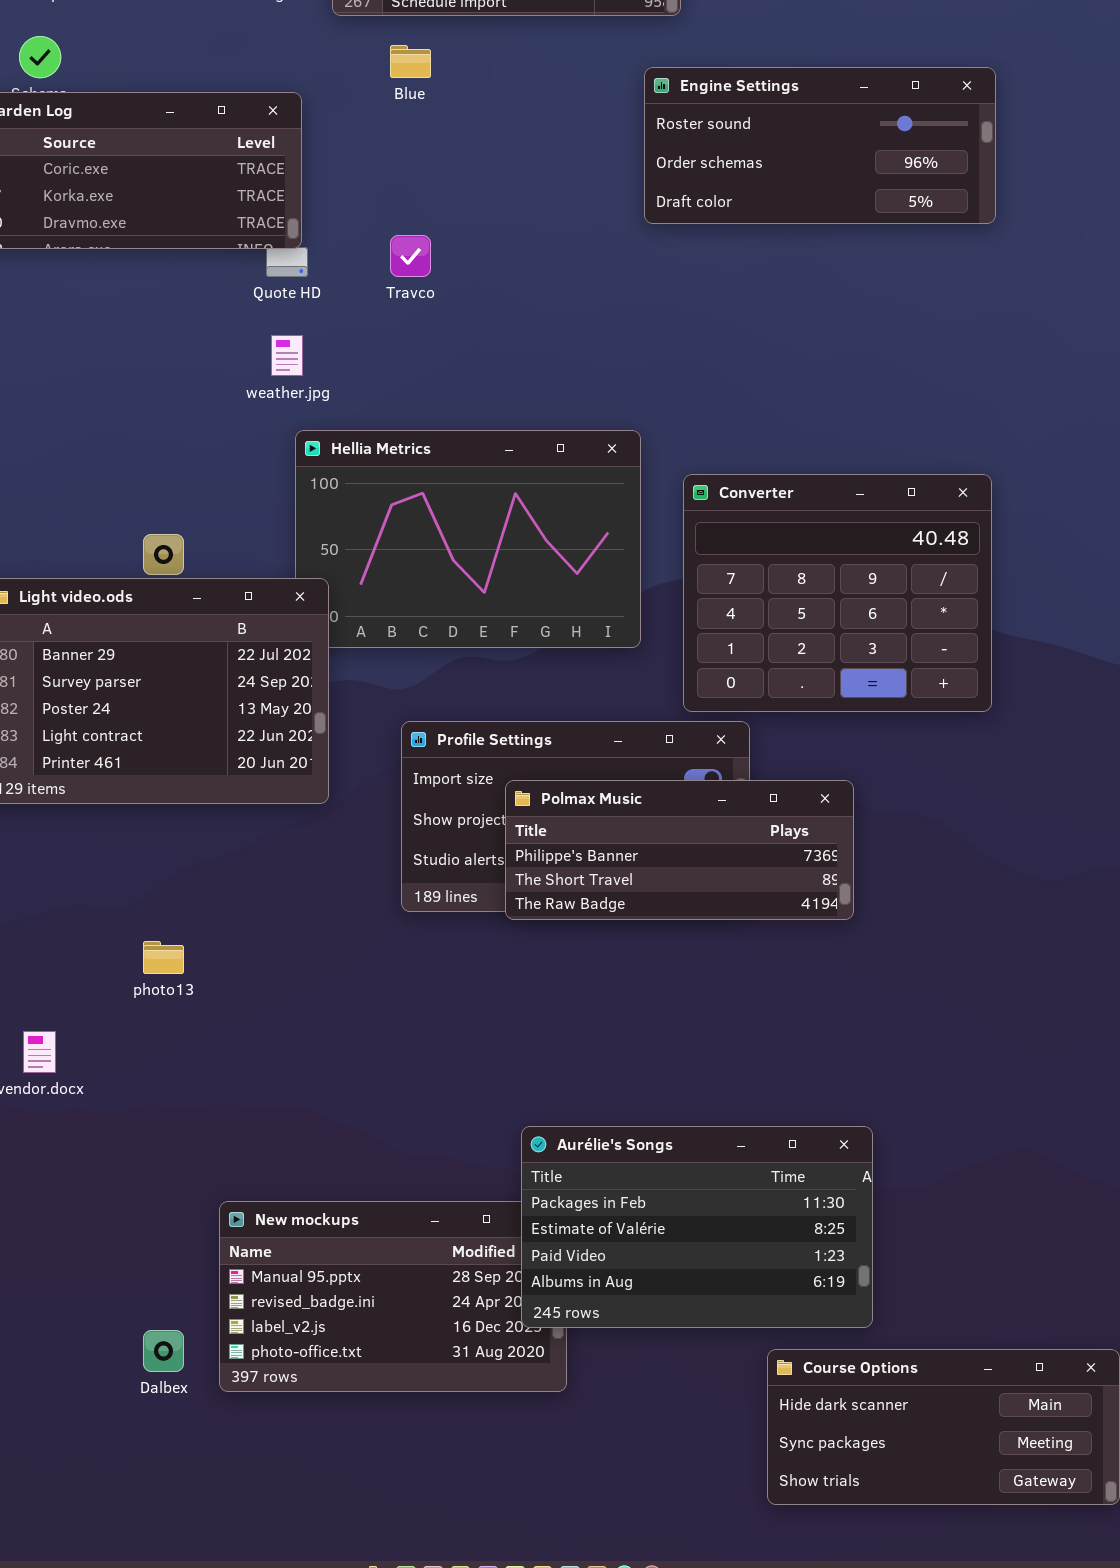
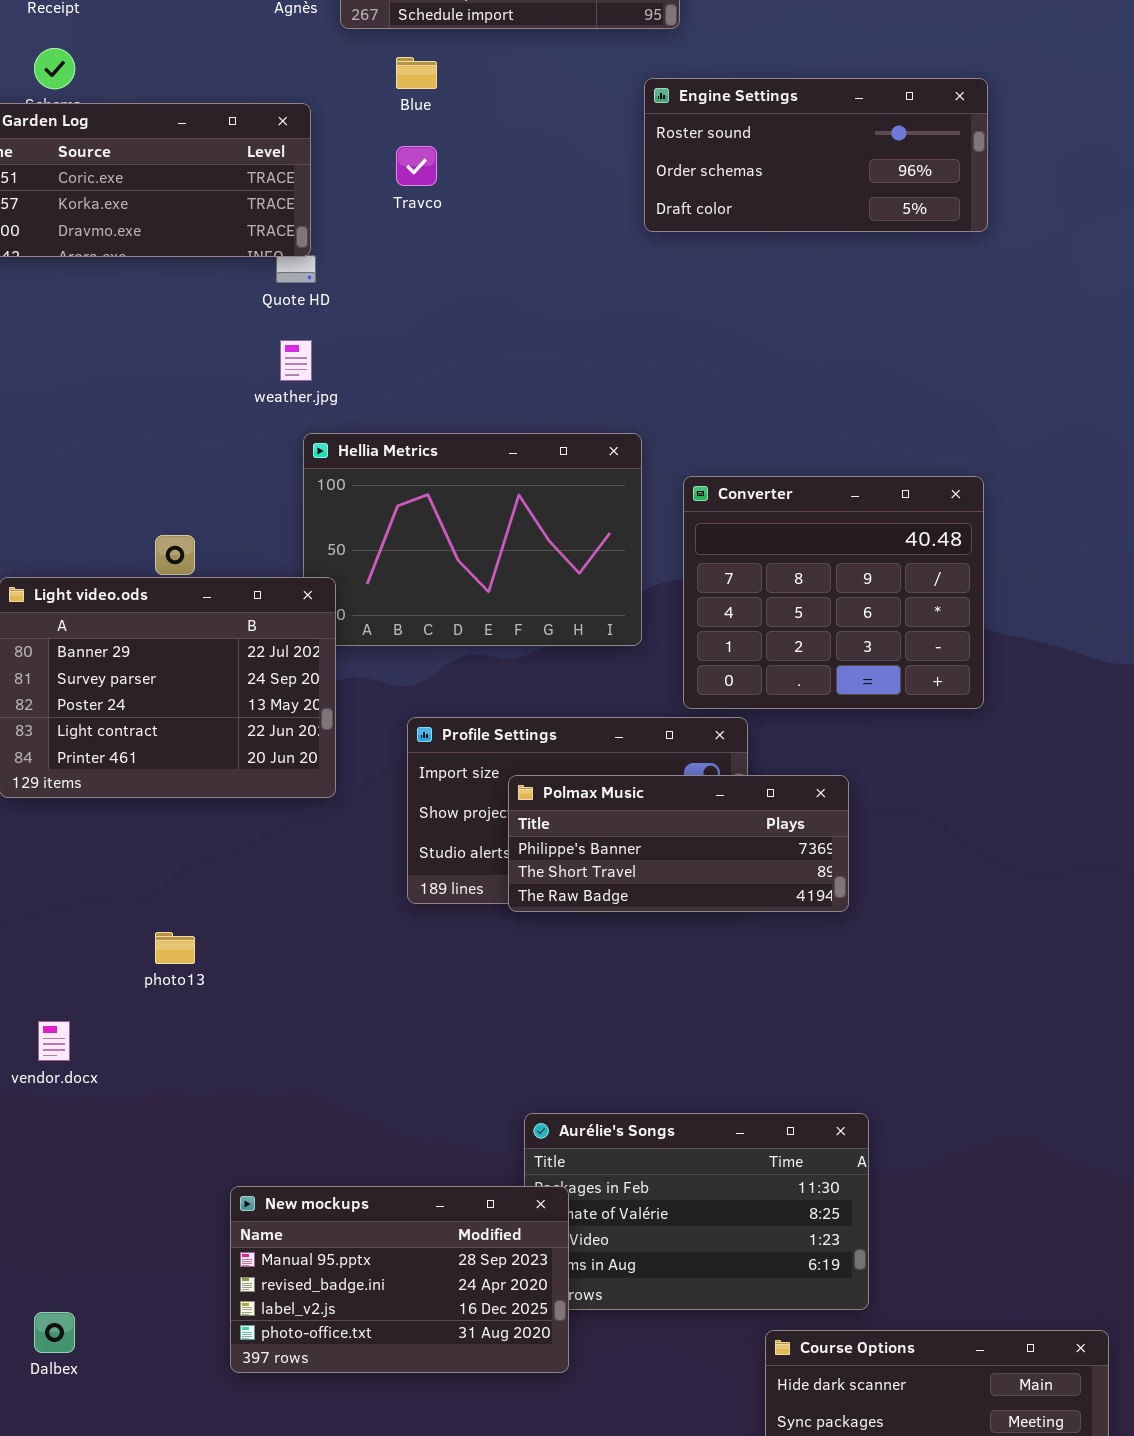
Travco: [390,235,431,277] -> [396,146,437,186], moved
New mockups: [219,1201,567,1392] -> [230,1186,569,1373], raised
Dalbex: [143,1330,184,1372] -> [34,1312,75,1353], moved

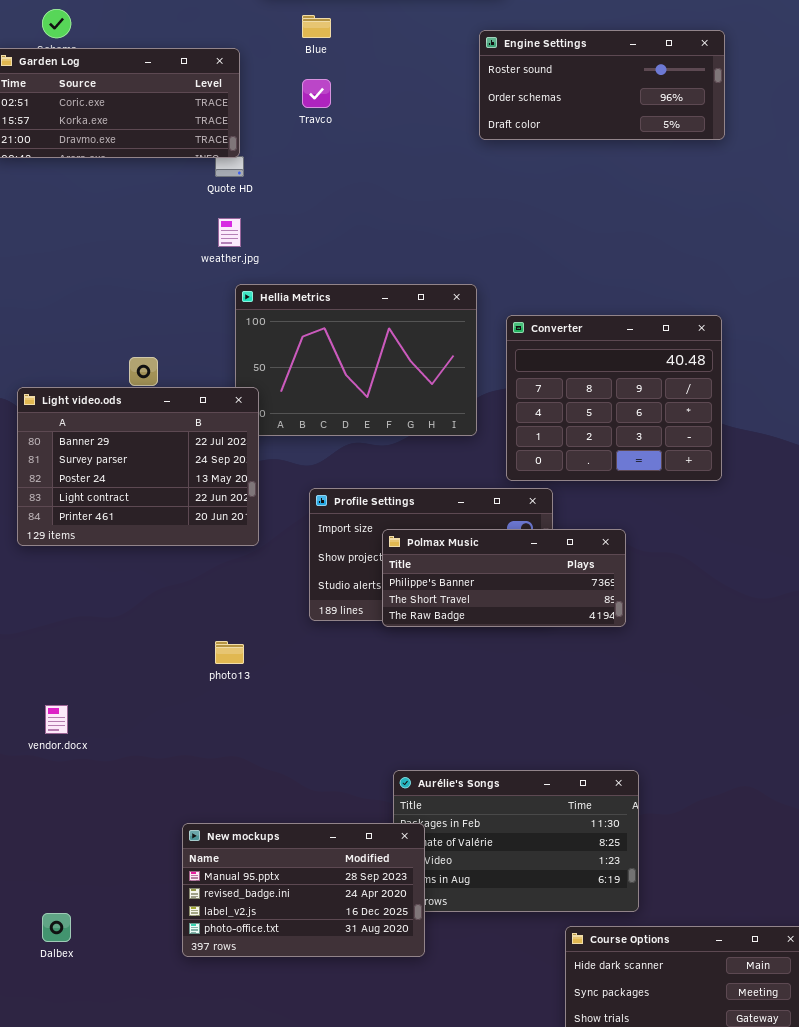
photo13: [155,932,195,964] -> [215,641,244,664], moved

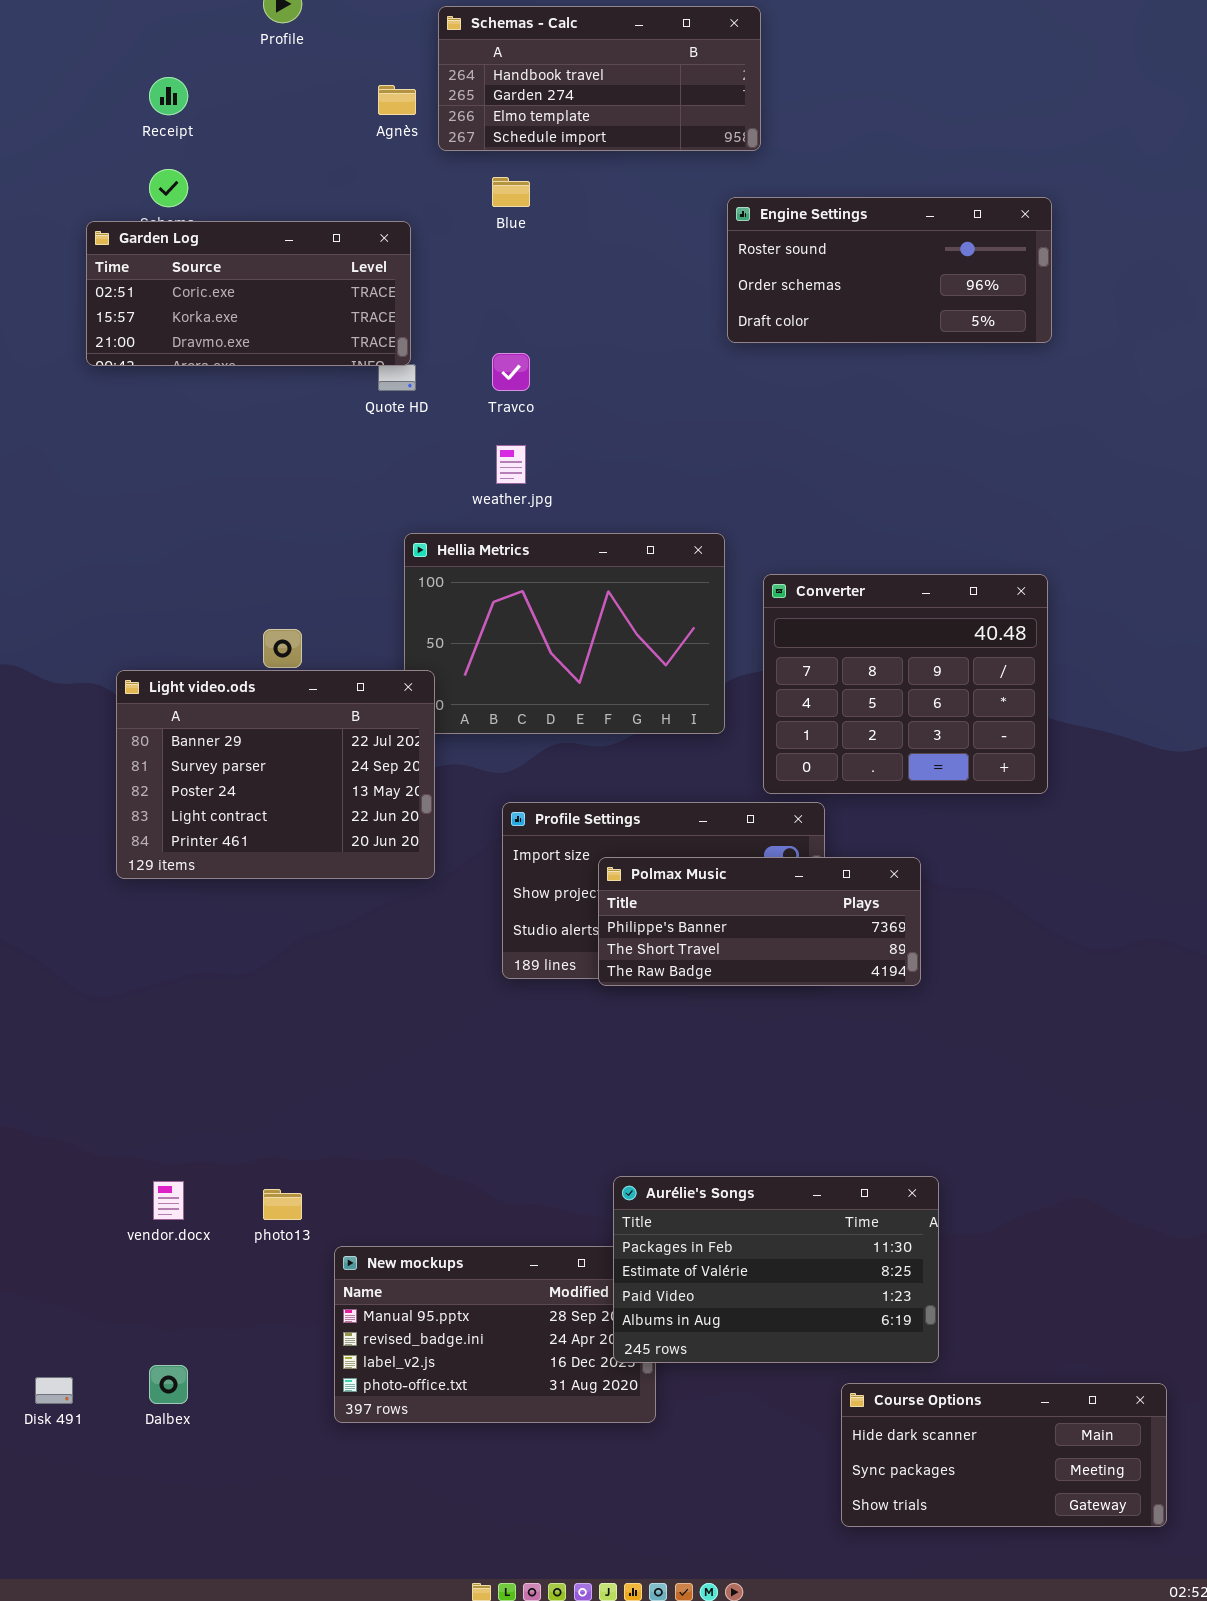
Travco: [302,79,331,108] -> [492,353,530,391], moved
weather.jpg: [218,218,241,247] -> [496,445,526,484], moved
photo13: [215,641,244,664] -> [263,1189,302,1220], moved
vendor.docx: [45,705,68,734] -> [153,1181,184,1220], moved
Aurélie's Songs: [393,770,639,912] -> [613,1176,939,1363], raised

